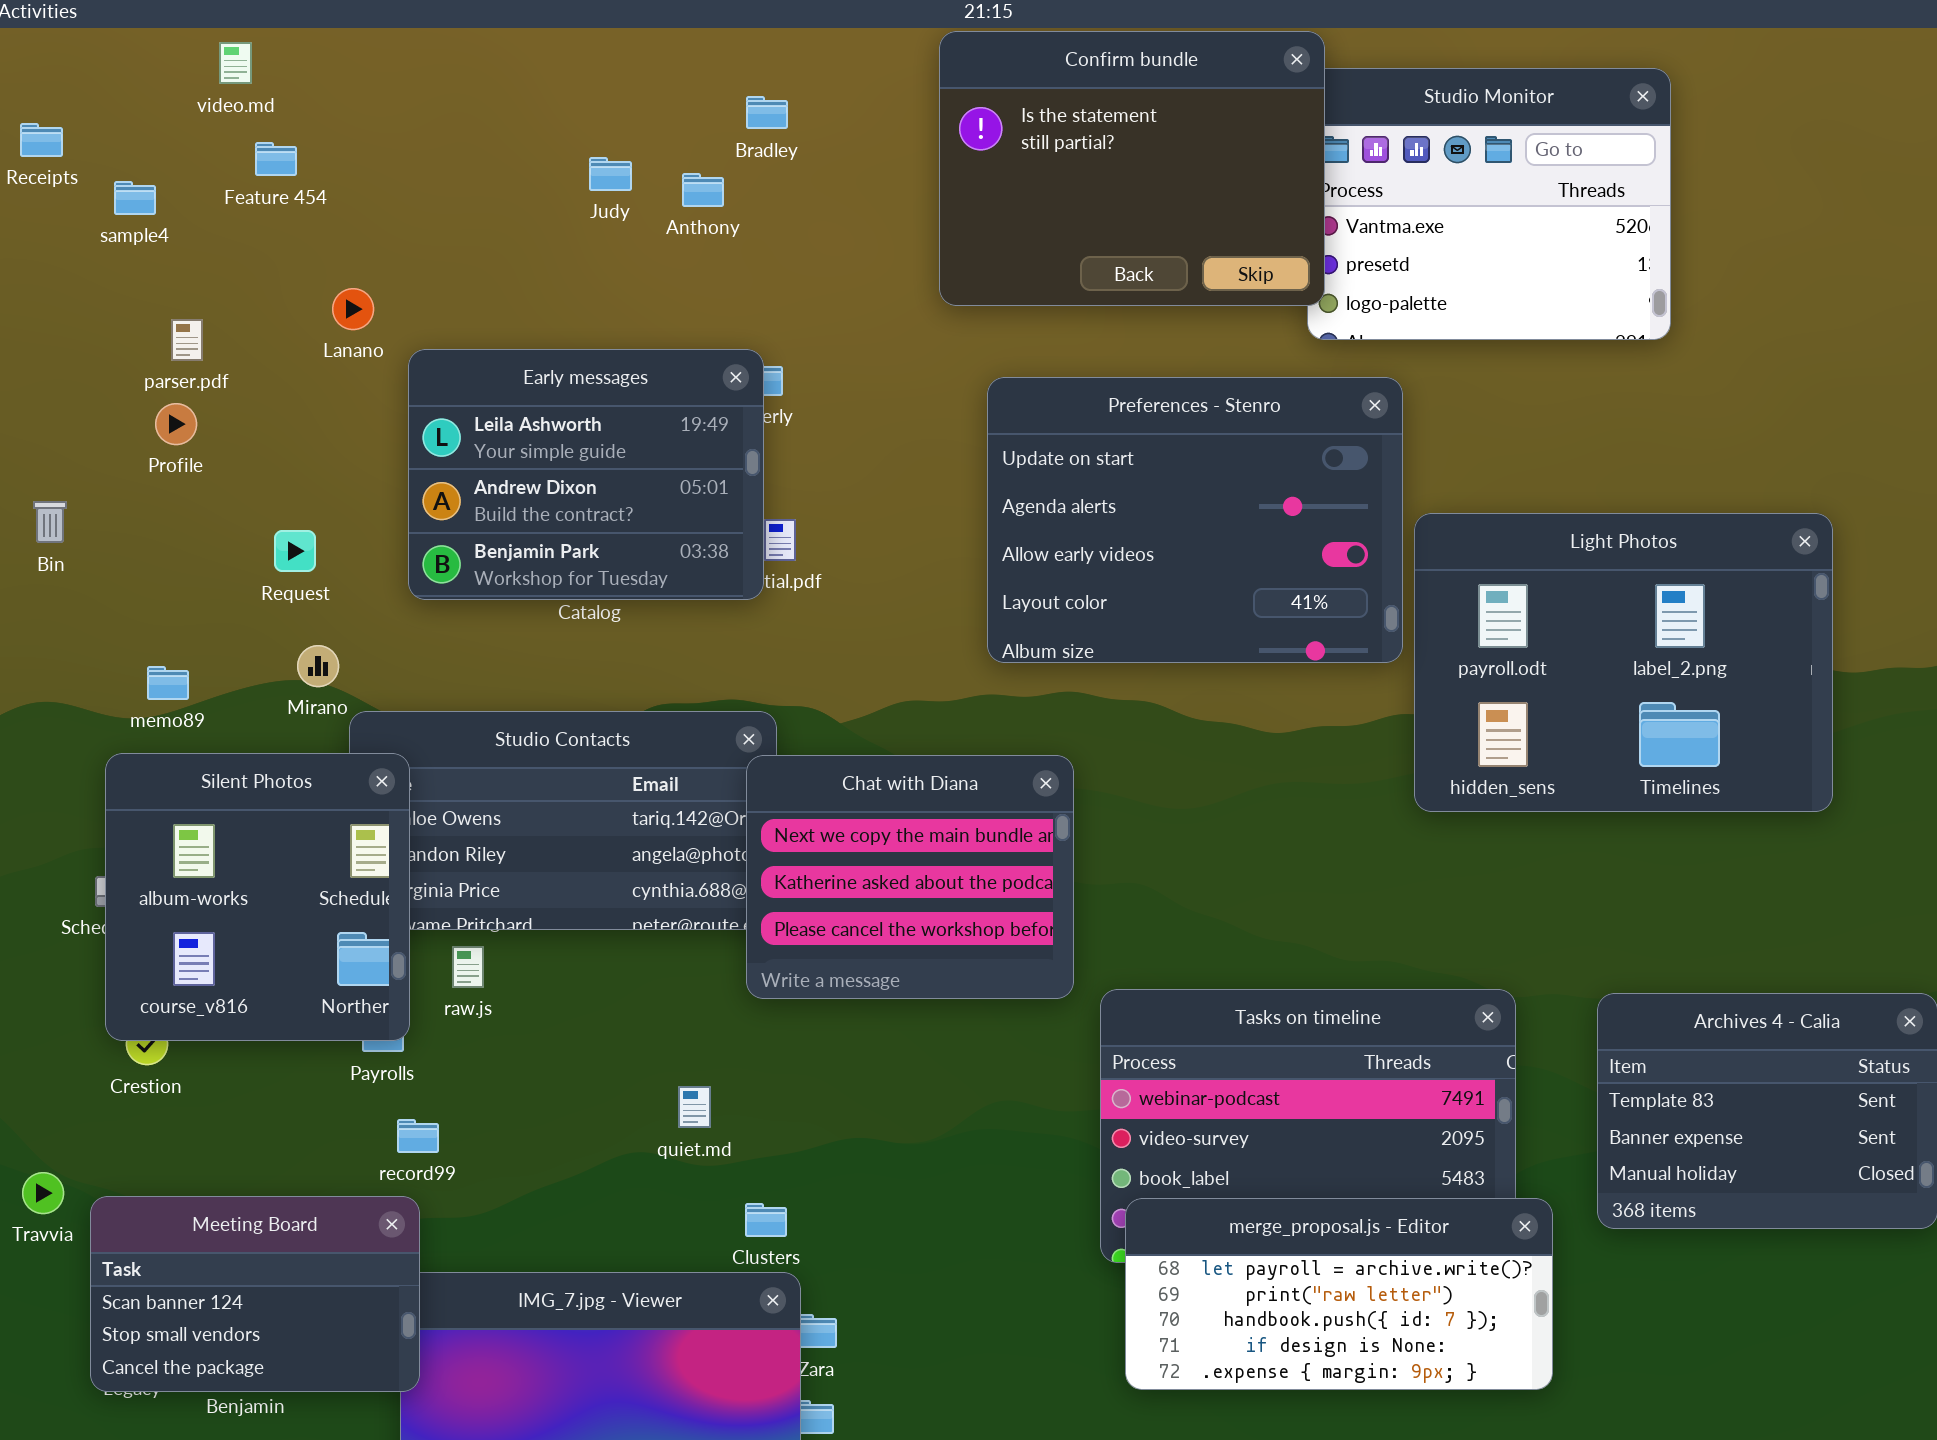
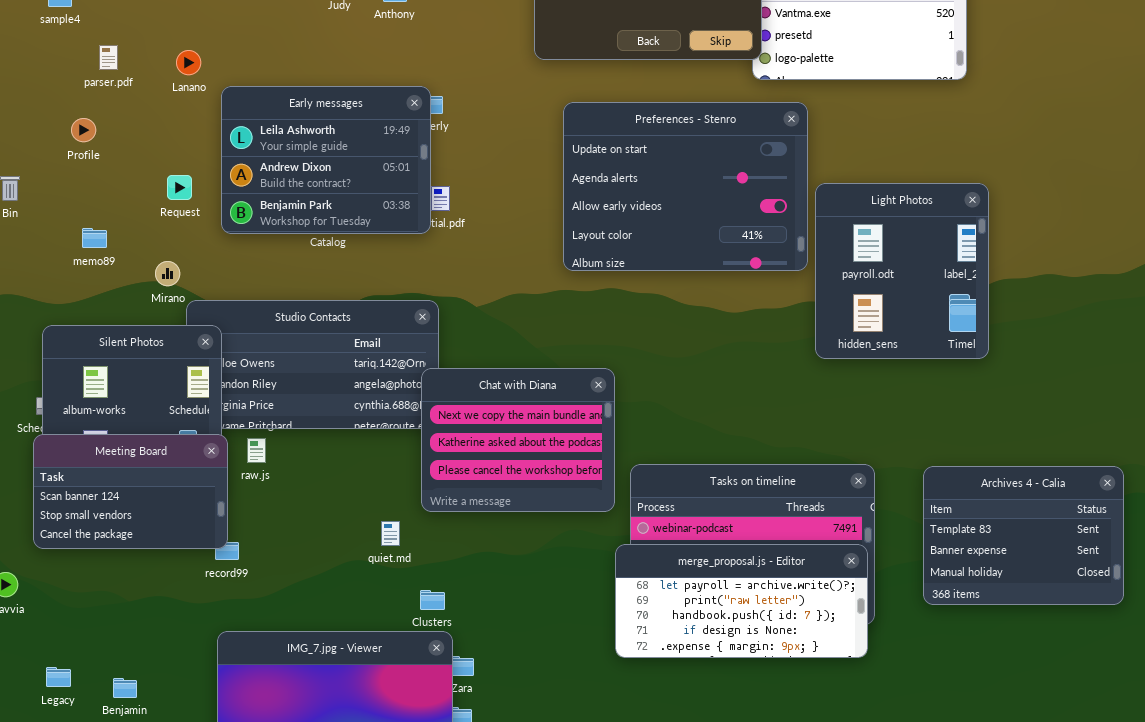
parser.pdf: [171,319,203,361] -> [99,45,118,70], moved
Light Photos: [1414,513,1833,812] -> [815,183,989,359], resized
Request: [274,530,316,572] -> [167,175,192,200], moved
memo89: [147,666,189,700] -> [82,228,107,248], moved
Chat with Diana: [746,755,1074,999] -> [421,368,615,512], moved
Meeting Board: [90,1196,420,1392] -> [33,434,228,549], moved
merge_proposal.js - Editor: [1125,1198,1553,1390] -> [615,544,868,658], moved

